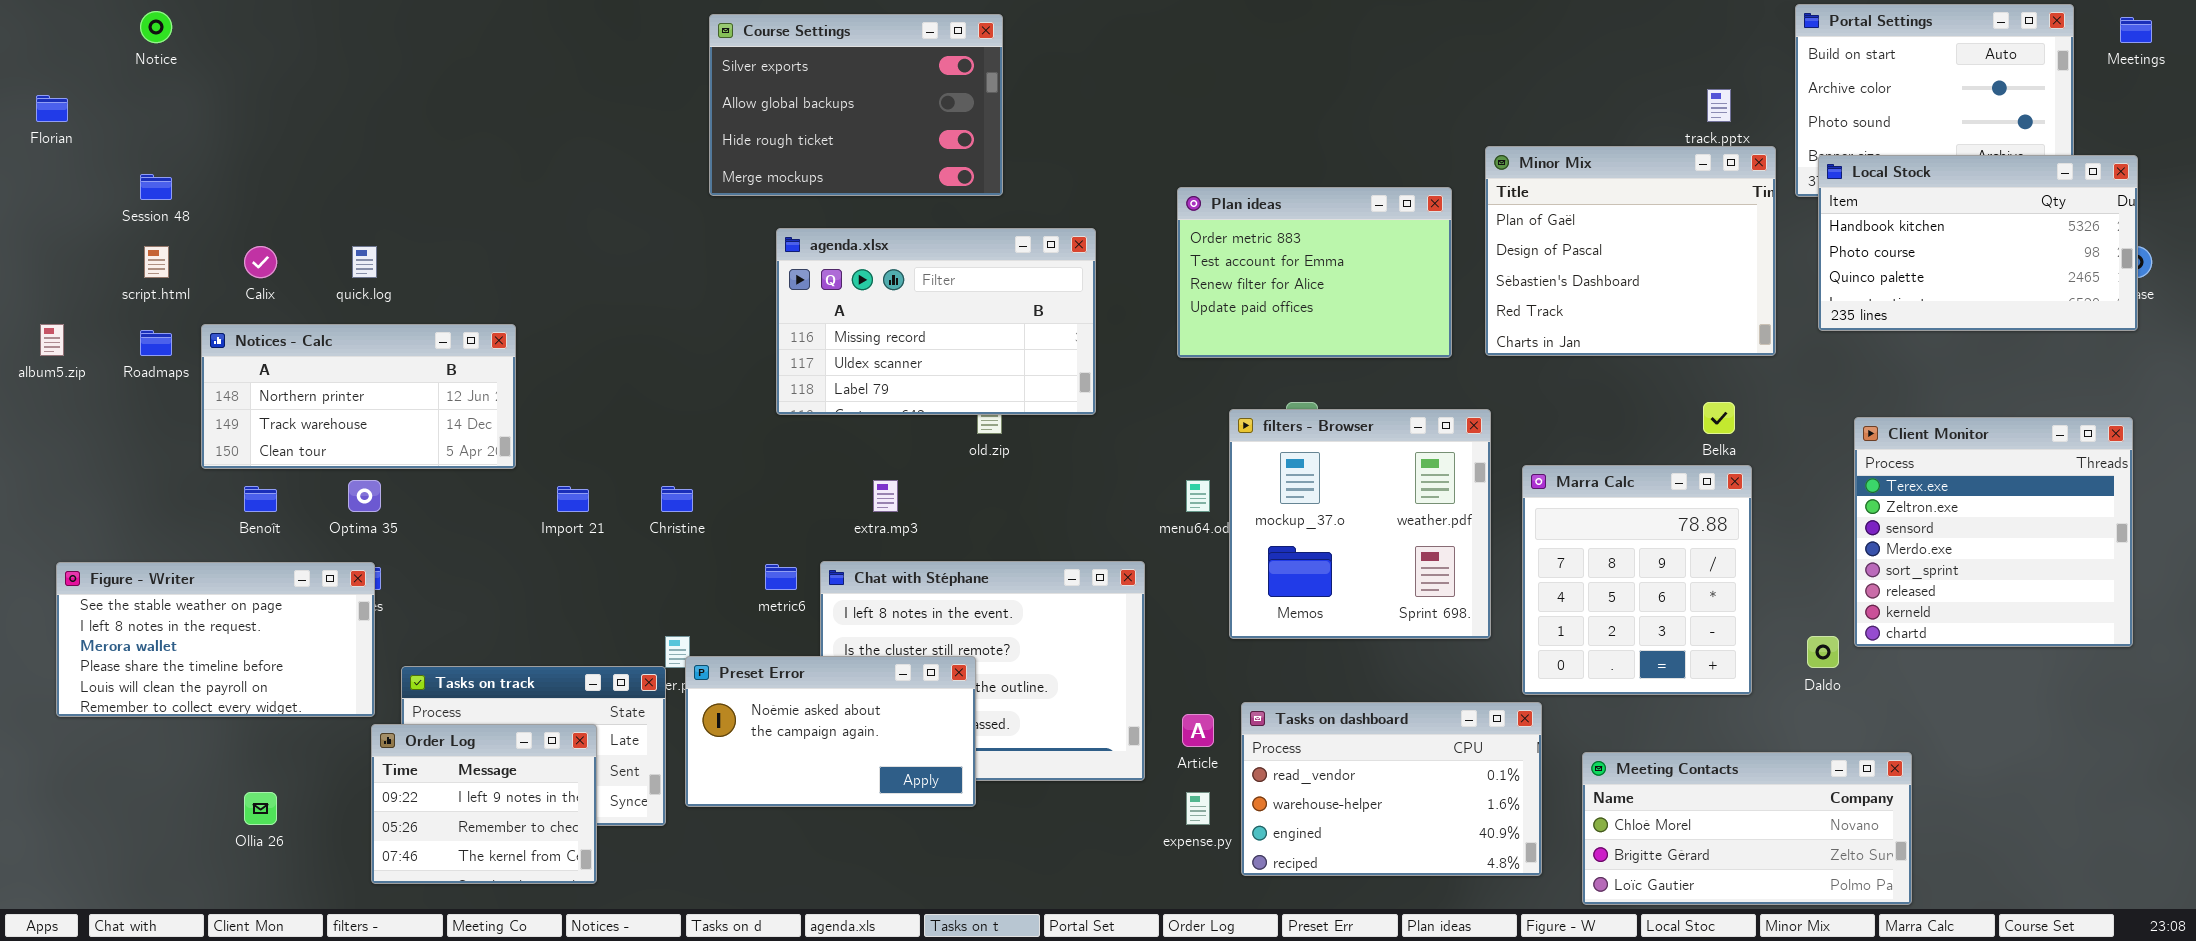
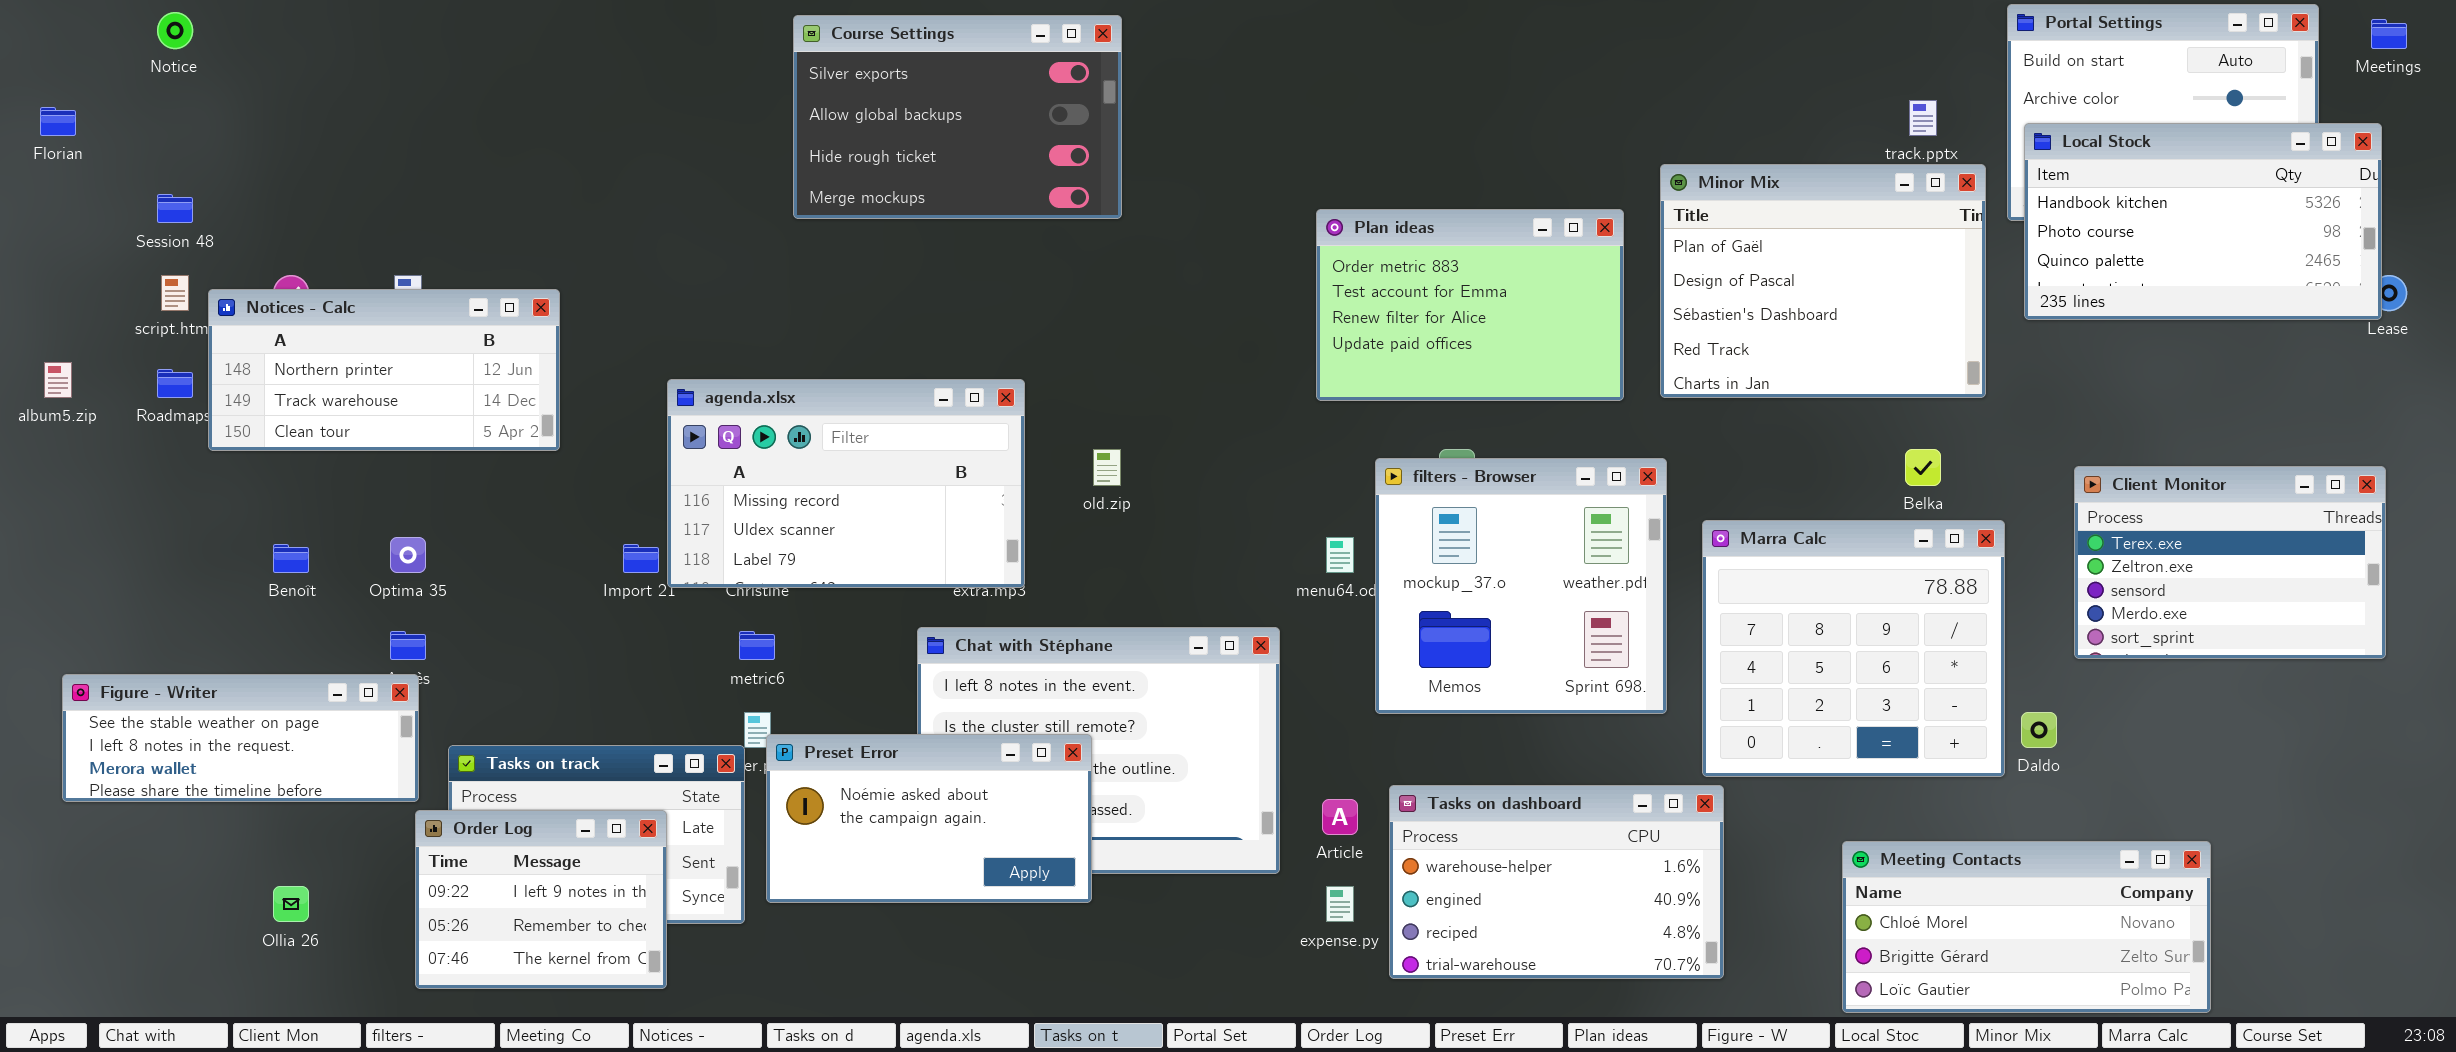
Local Stock: [1818,155,2138,331] -> [2024,123,2382,320], moved
agenda.xlsx: [776,228,1096,415] -> [667,379,1025,588], moved
Notices - Calc: [201,324,516,469] -> [208,289,560,451], moved
Client Monitor: [1854,417,2133,647] -> [2074,466,2386,659], resized
Marra Calc: [1522,465,1752,695] -> [1702,520,2005,777], resized
Figure - Writer: [56,562,375,717] -> [62,674,419,802], resized
metric6: [765,564,797,590] -> [739,631,775,660], moved
Tasks on dashboard: [1241,702,1542,876] -> [1389,785,1724,979], scrolled down 1 row
Meeting Contacts: [1582,752,1912,905] -> [1842,841,2211,1013], moved

